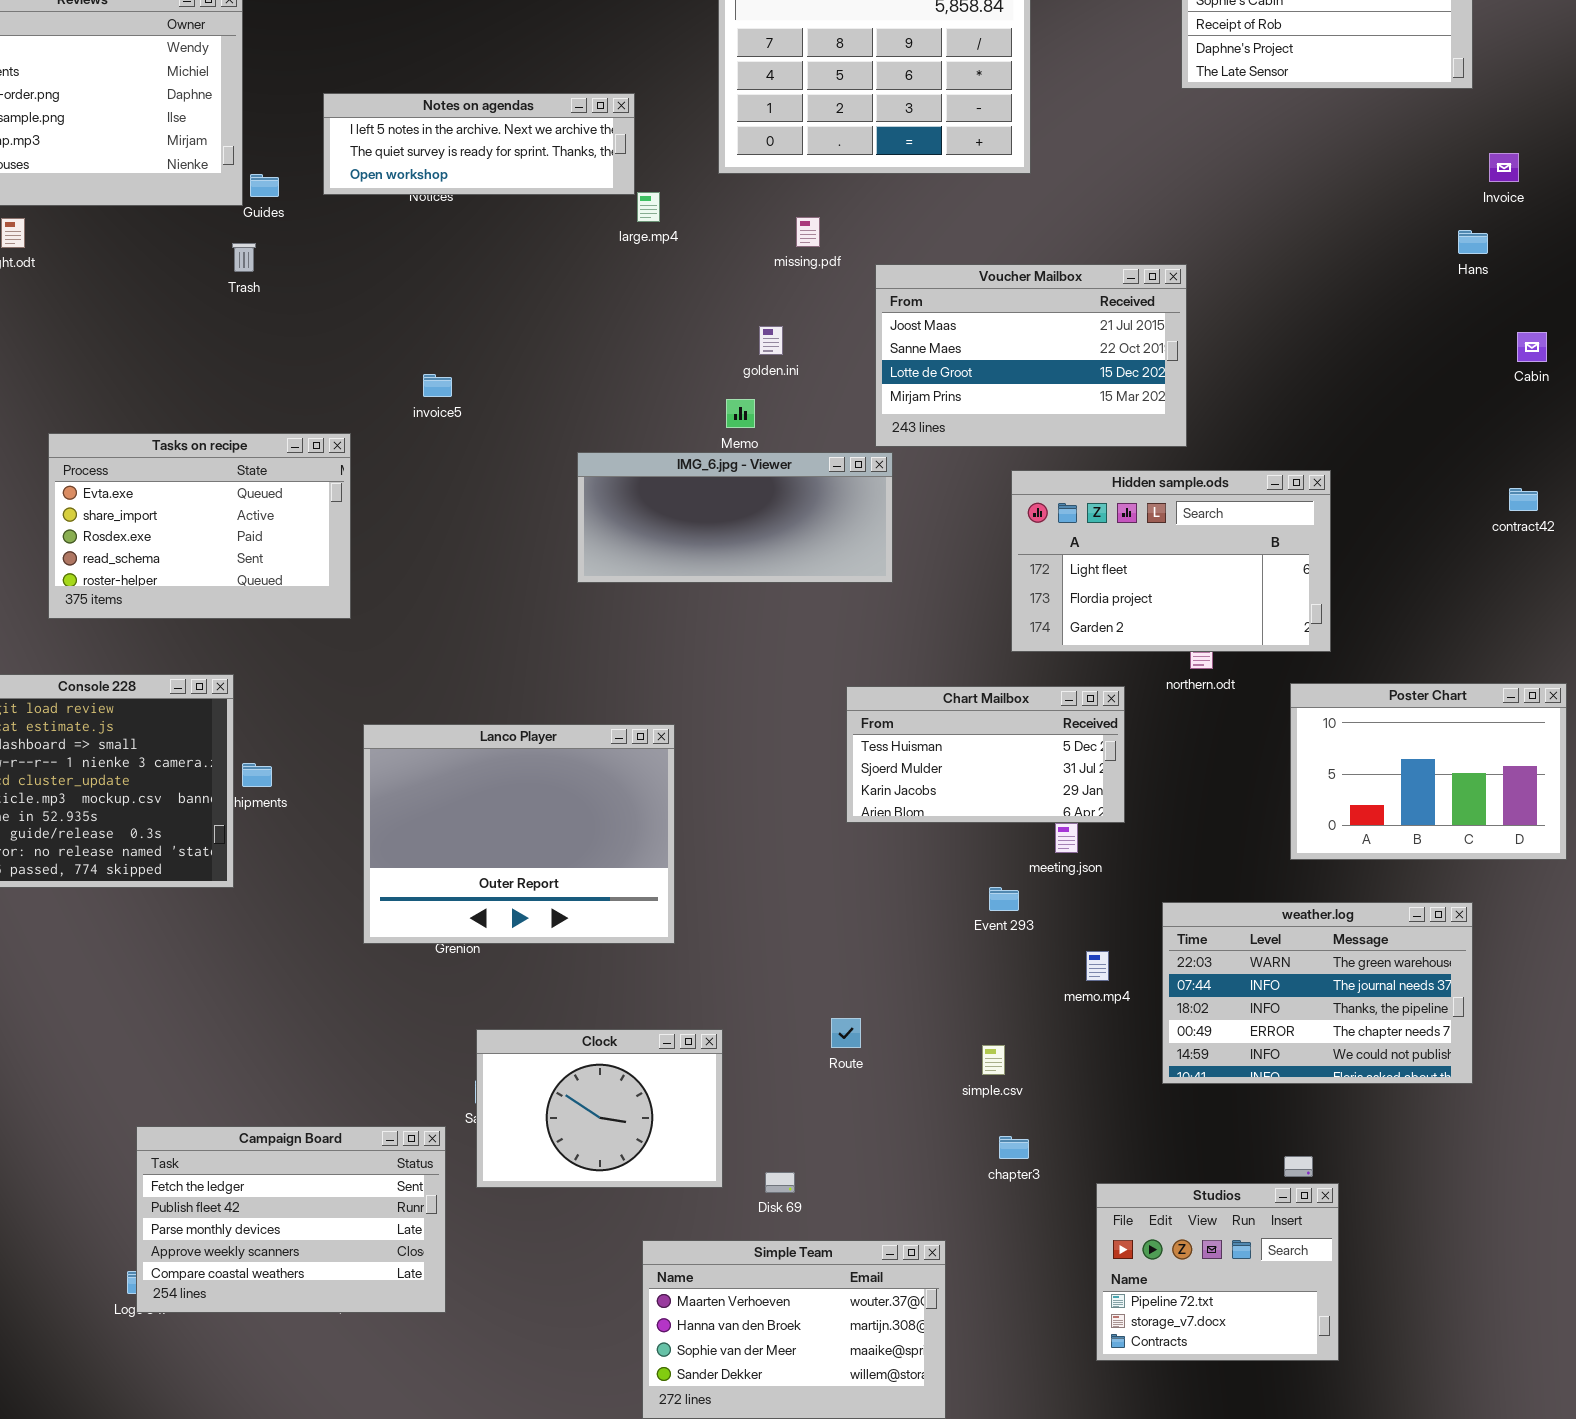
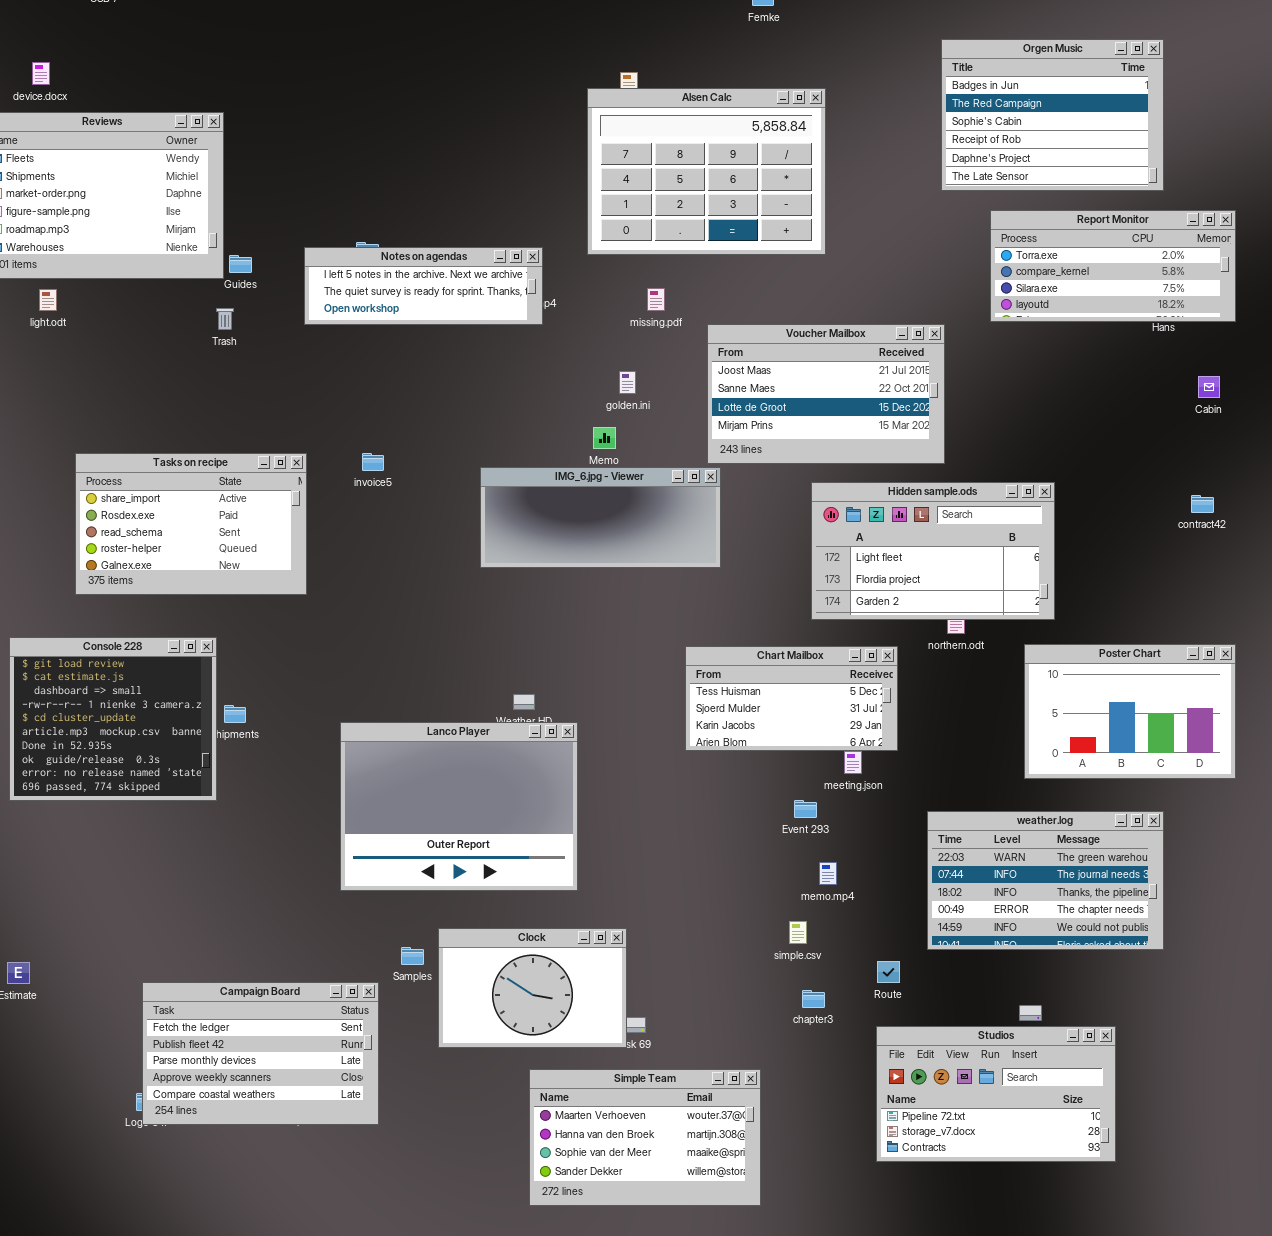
Notes on agendas: [323,93,635,195] -> [304,247,543,325], moved
Report Monitor: none -> [990,210,1236,322], opened
invoice5: [423,374,452,397] -> [362,453,384,471], moved
Tasks on recipe: [48,433,351,619] -> [75,453,307,595], scrolled down 1 row
Lanco Player: [363,724,675,944] -> [340,722,578,891], moved
memo.mp4: [1086,951,1109,981] -> [819,862,837,885], moved
Route: [831,1018,861,1048] -> [877,961,900,983], moved
Clock: [476,1029,723,1188] -> [438,928,627,1048], moved
Studios: [1096,1183,1339,1361] -> [876,1026,1116,1162], resized

